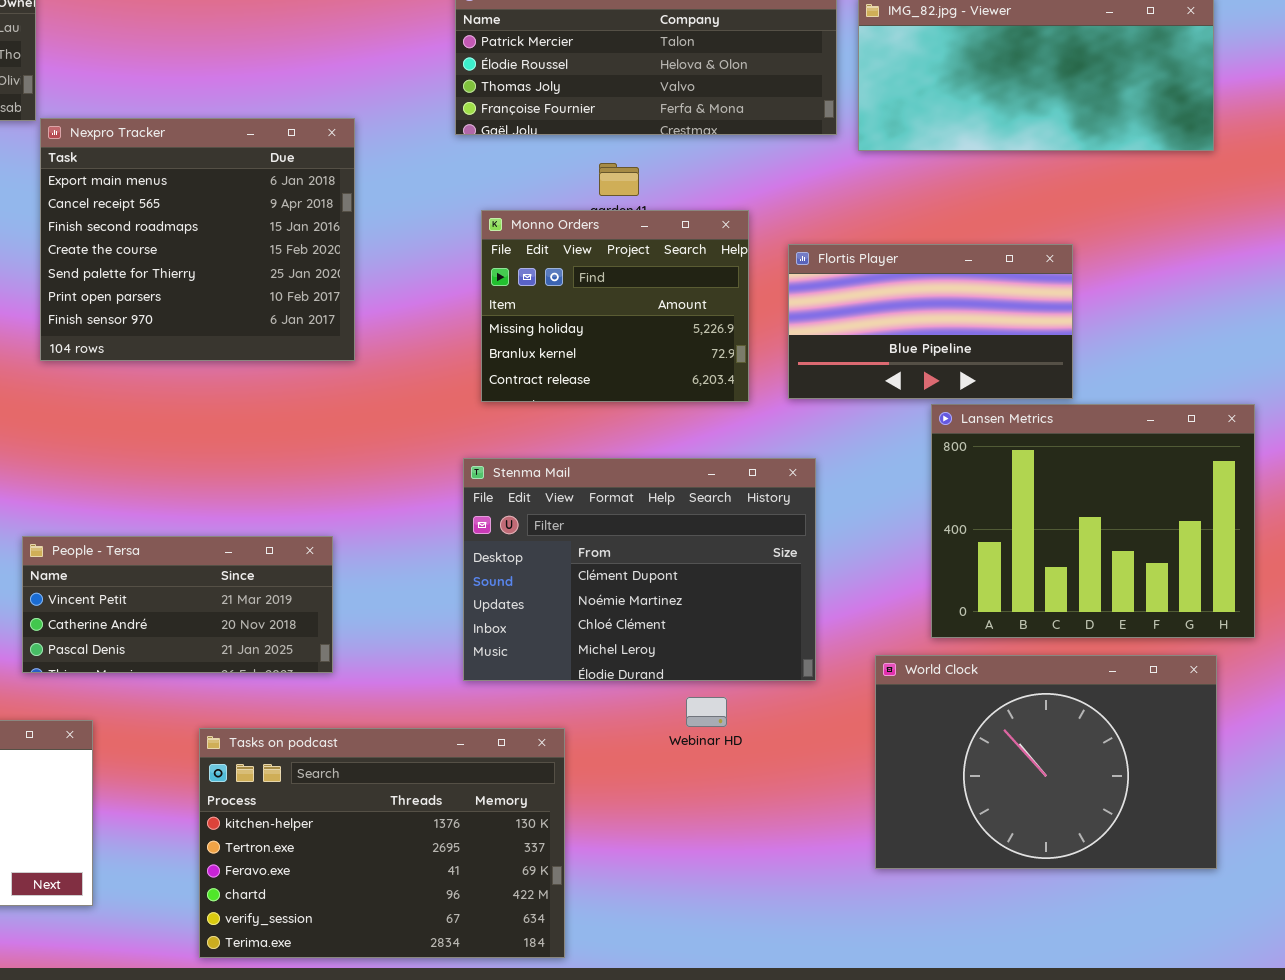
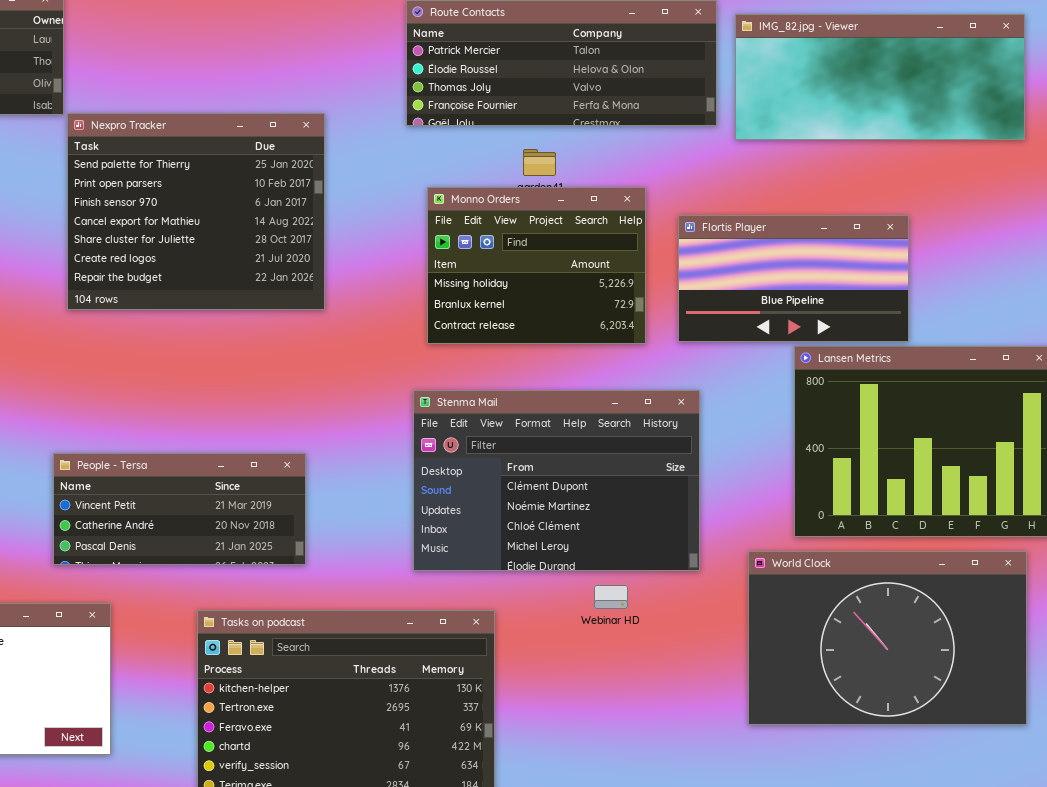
Nexpro Tracker: [40,118,355,361] -> [67,113,325,310], scrolled down 4 rows

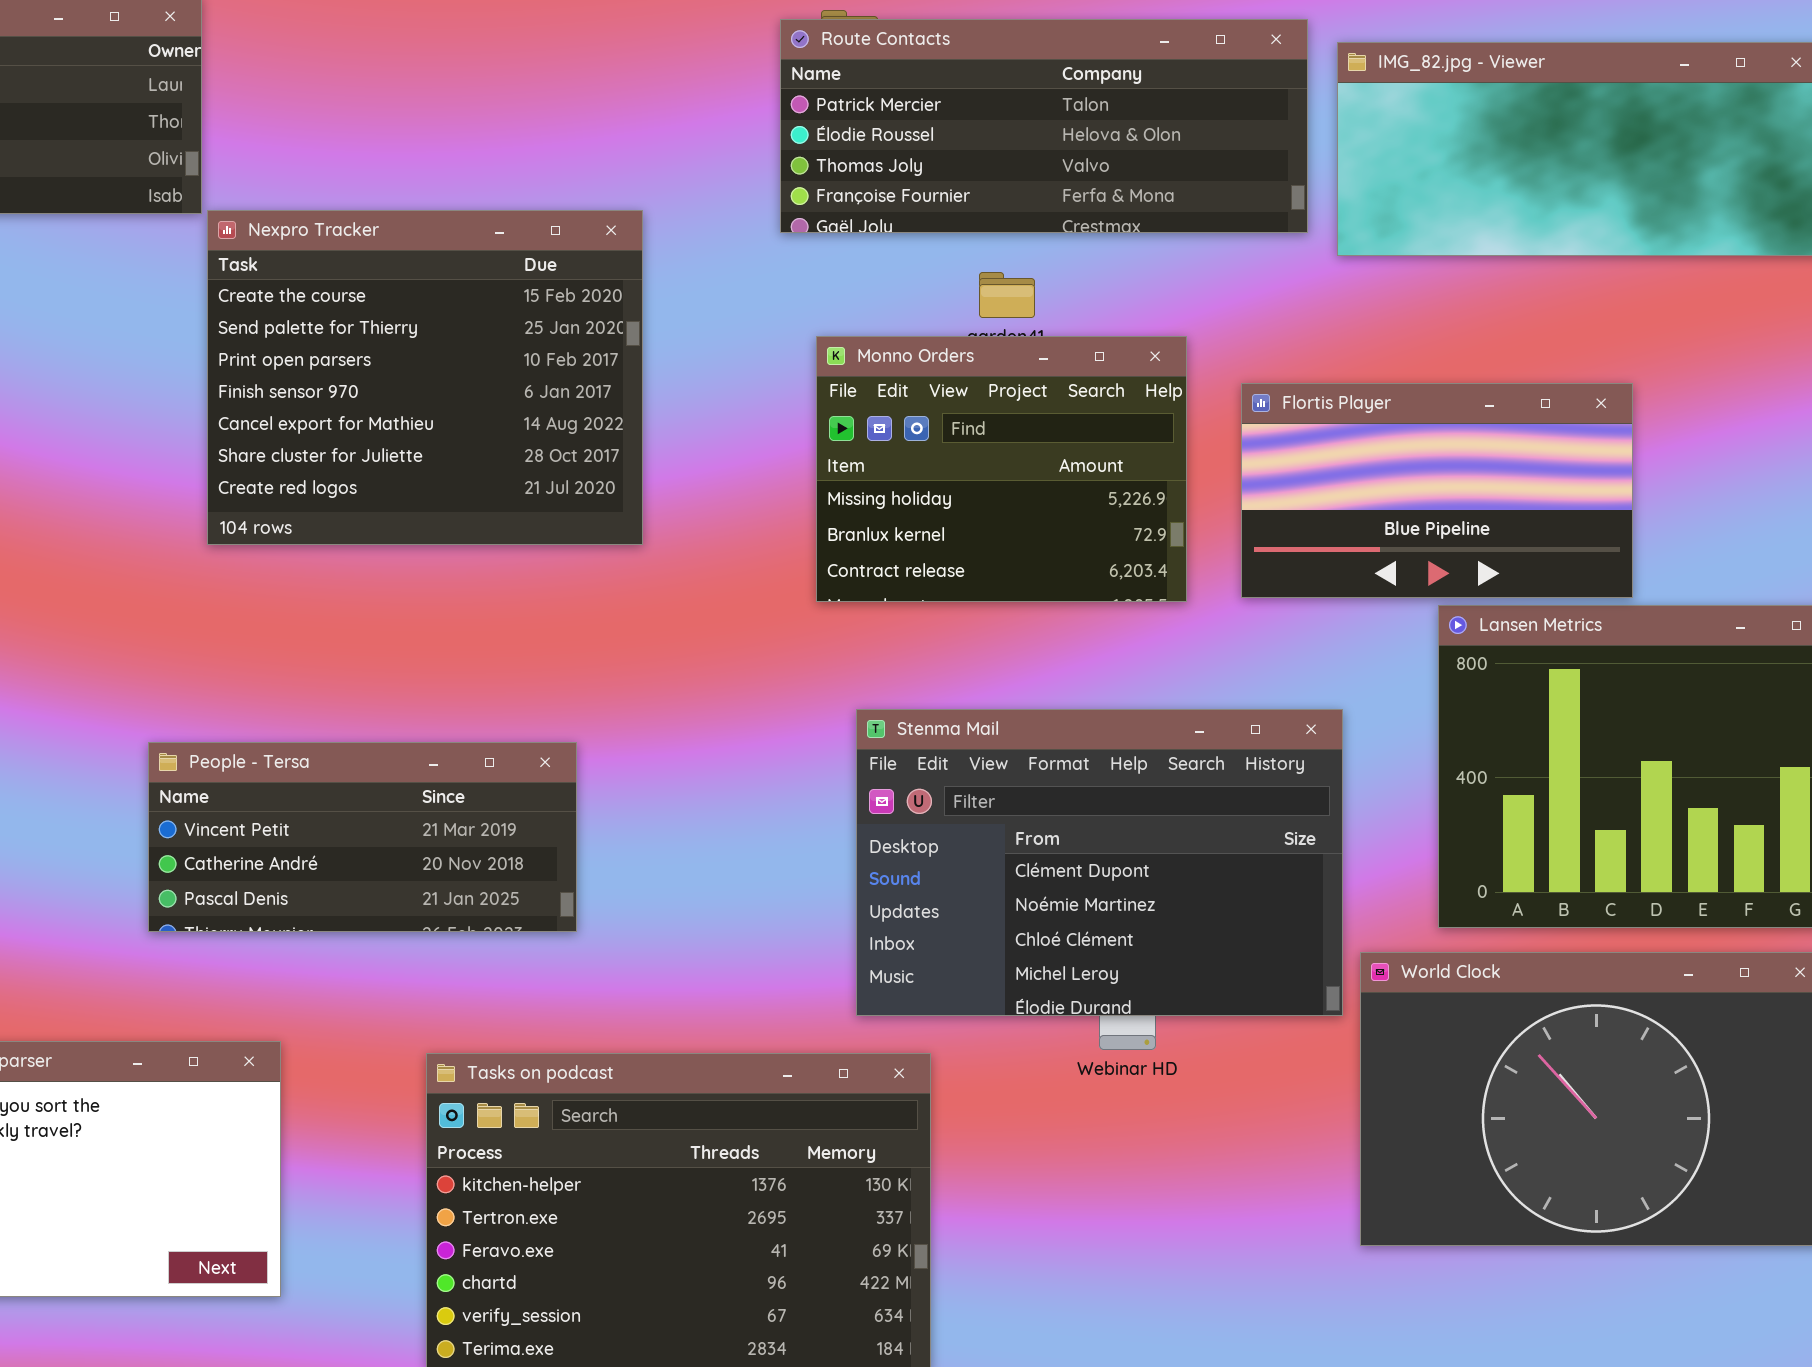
Nexpro Tracker: [67,113,325,310] -> [207,210,643,545], scrolled up 1 row
Stenma Mail: [413,390,700,571] -> [856,709,1343,1016], moved
People - Tersa: [53,453,306,565] -> [148,742,577,932], moved

